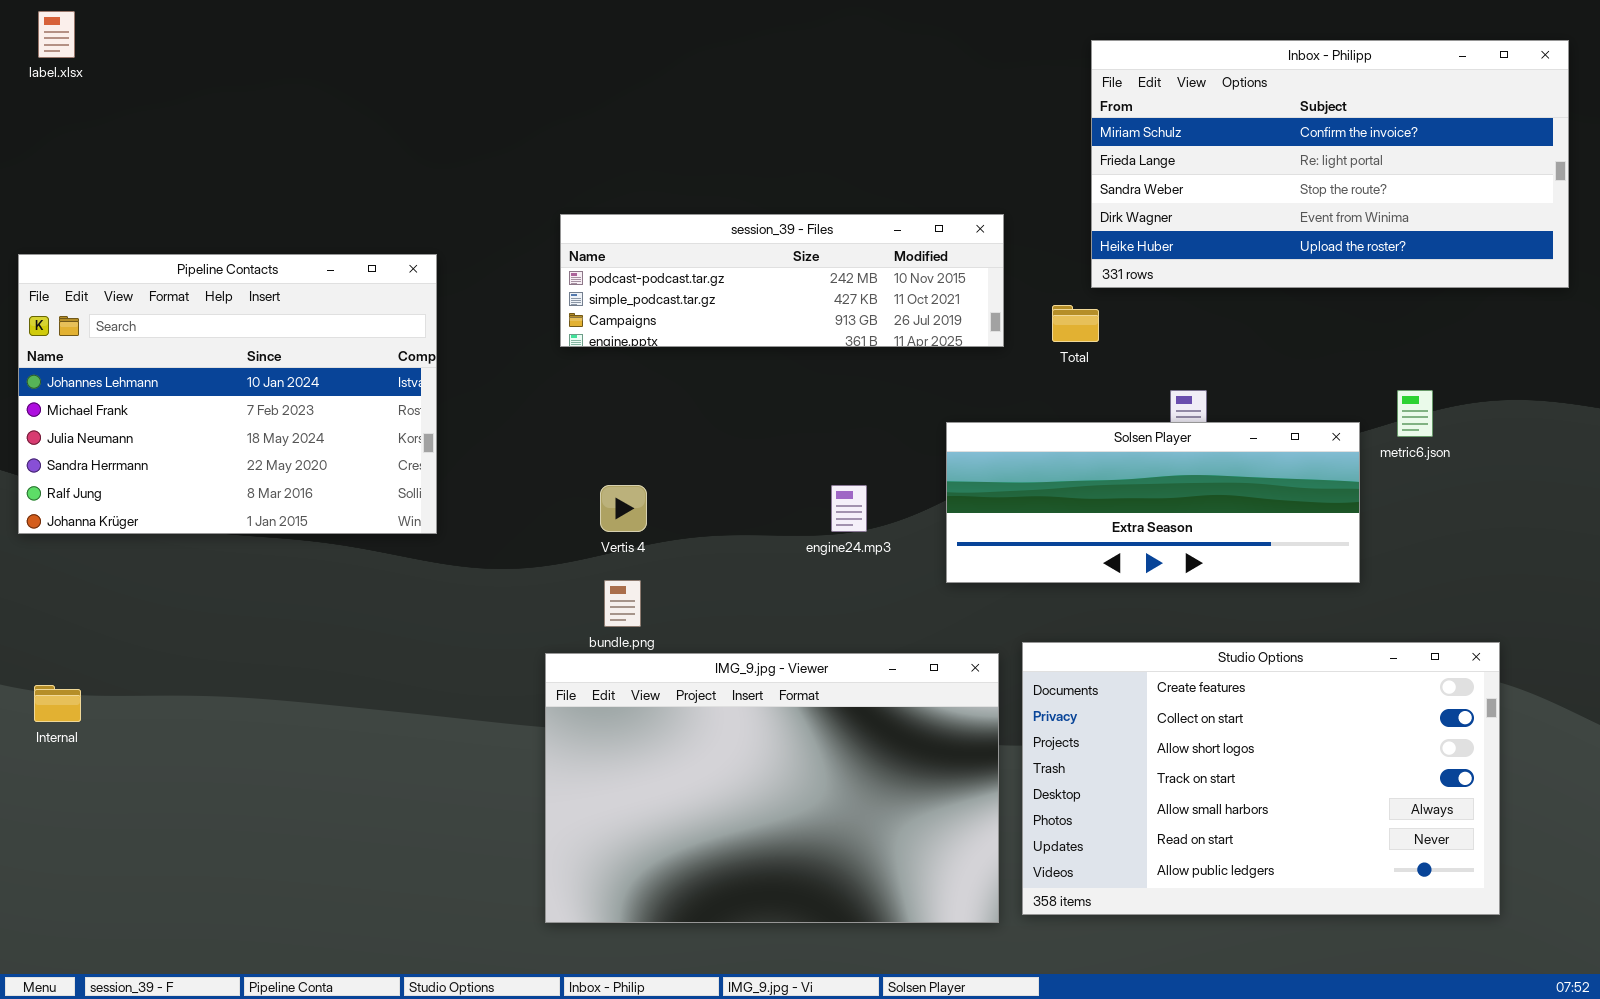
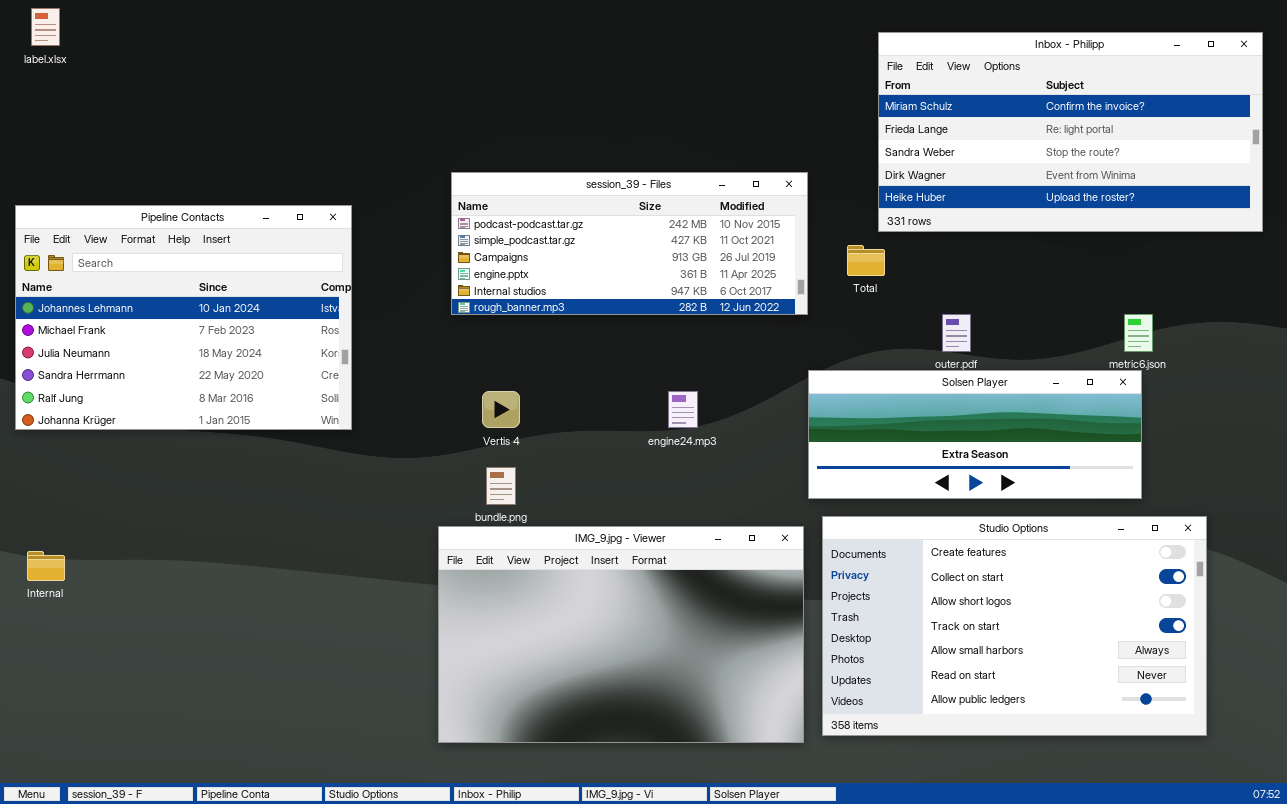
session_39 - Files: [560,214,1004,347] -> [451,172,808,315], resized
Solsen Player: [946,422,1360,583] -> [808,370,1142,499], moved

